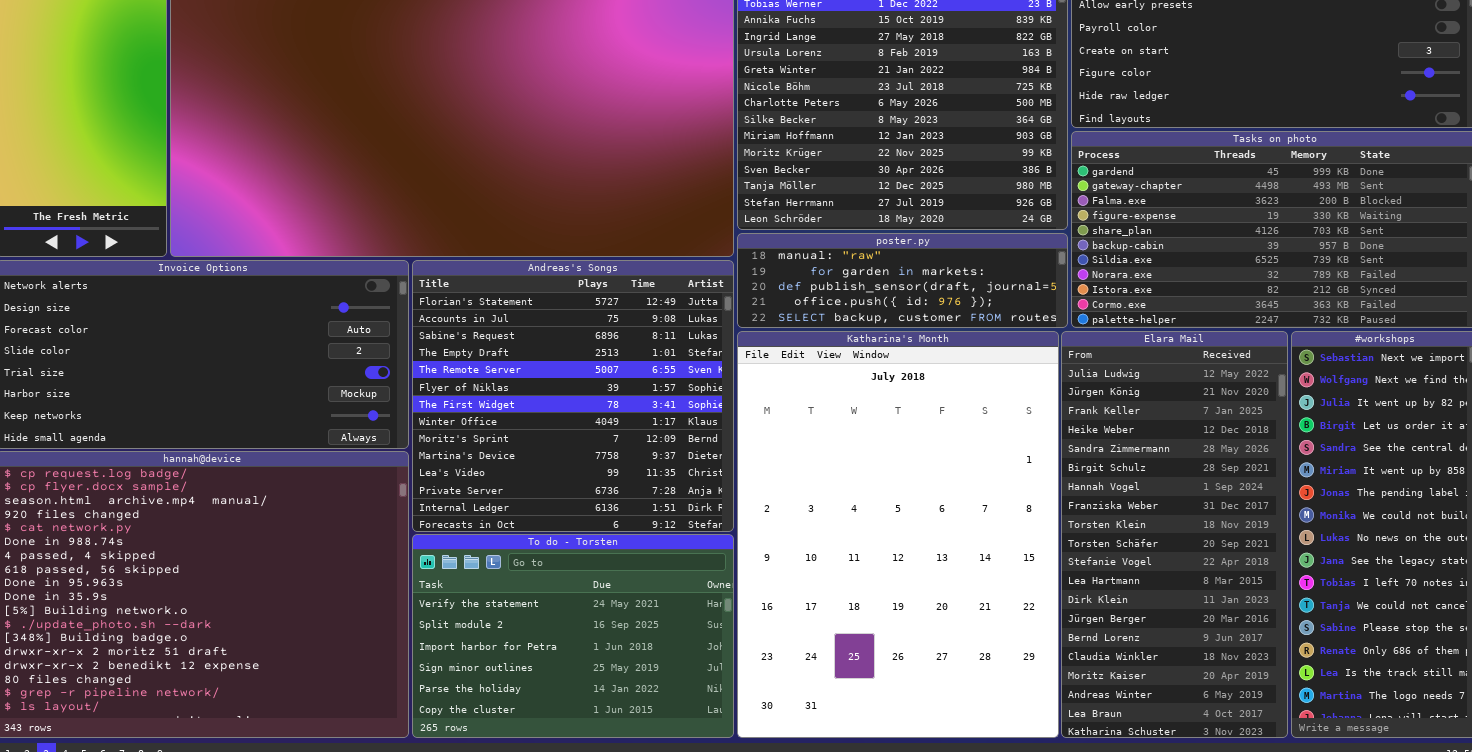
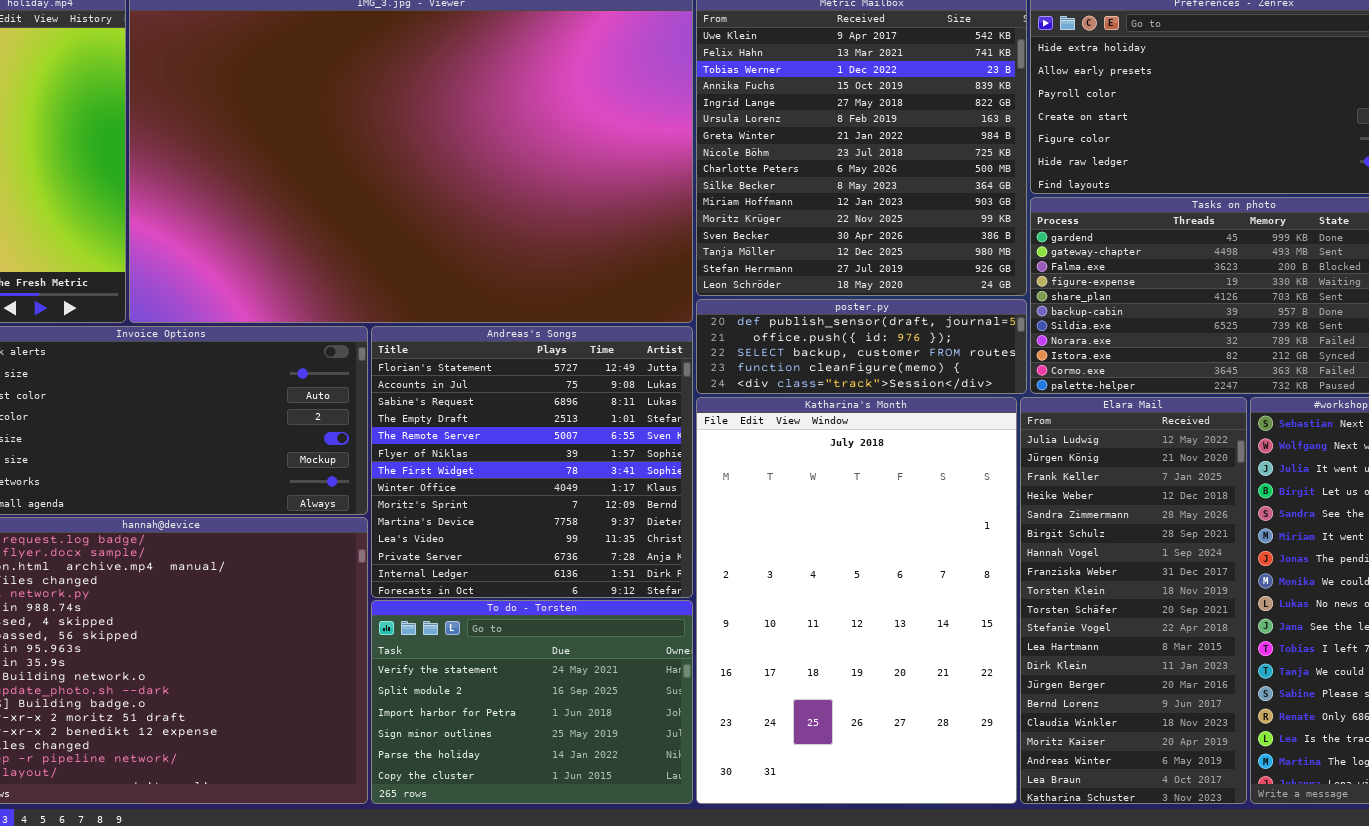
poster.py: [737,233,1068,328] -> [696,299,1027,394], scrolled down 2 rows

